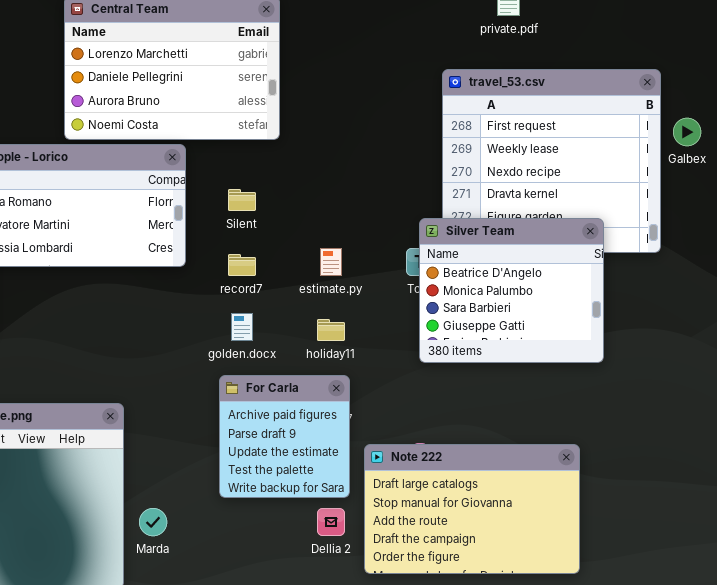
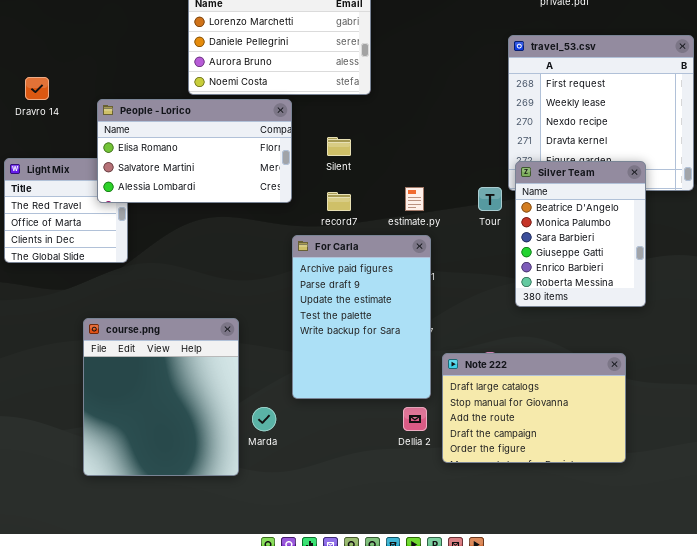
Silver Team: [419,218,604,363] -> [515,161,646,307], resized
For Carla: [219,375,350,498] -> [292,235,431,399], resized

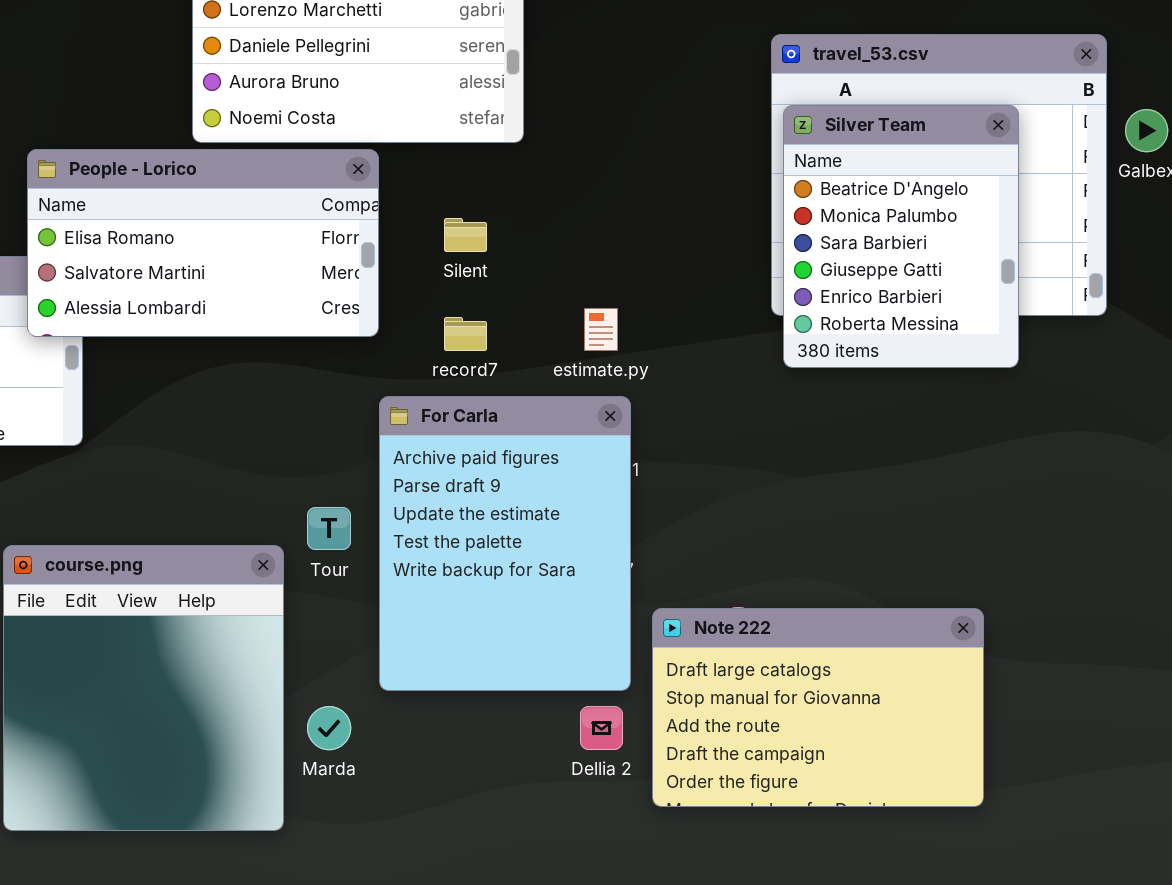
Silver Team: [515,161,646,307] -> [783,105,1019,368], moved
Tour: [478,187,502,211] -> [307,507,351,550], moved

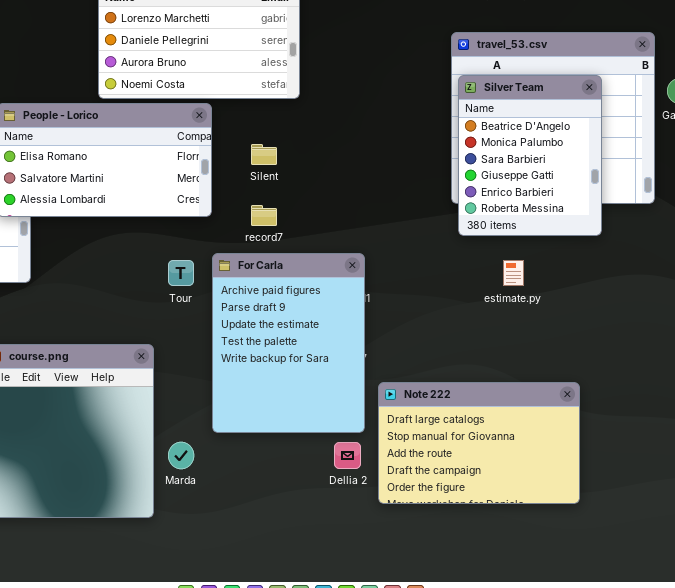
estimate.py: [584,308,618,351] -> [503,260,524,286], moved
Tour: [307,507,351,550] -> [168,260,194,286], moved

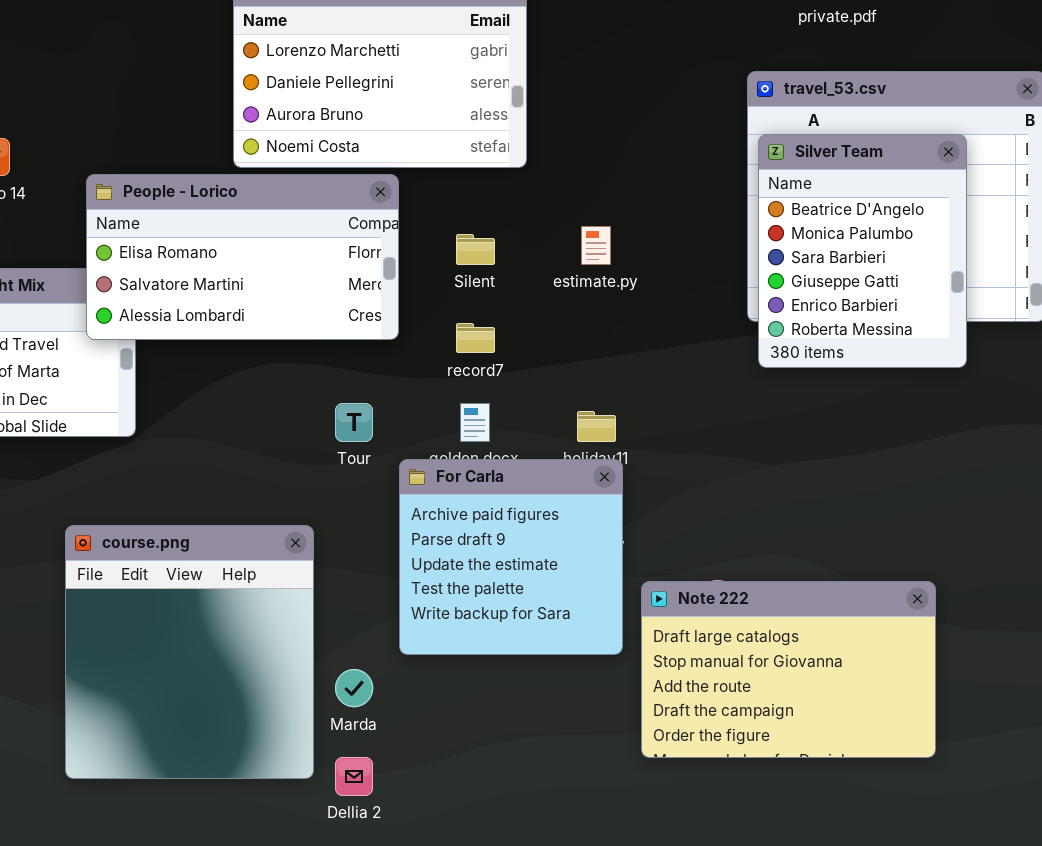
For Carla: [212,253,365,433] -> [399,459,623,655], resized
estimate.py: [503,260,524,286] -> [581,226,611,265], moved
Dellia 2: [334,442,361,469] -> [335,757,373,796], moved

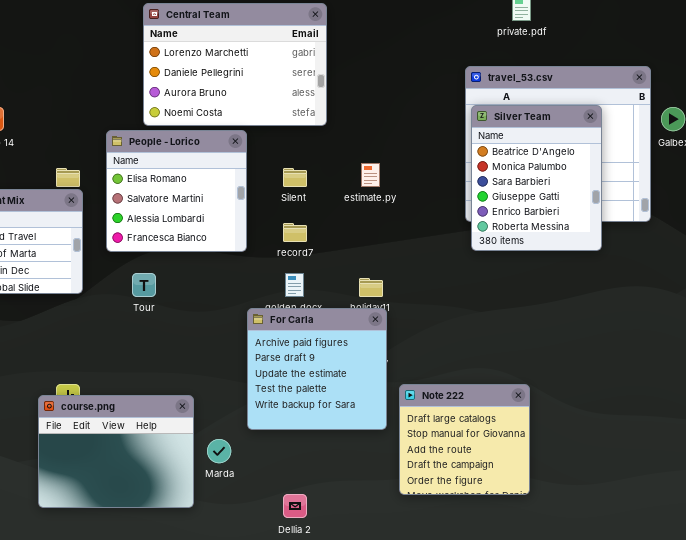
People - Lorico: [86,174,399,340] -> [106,130,247,252], resized
Tour: [335,403,373,442] -> [132,273,156,297], moved
course.png: [65,525,314,779] -> [38,395,194,508], resized
Note 222: [641,581,936,758] -> [399,384,530,495], resized
Dellia 2: [335,757,373,796] -> [283,494,307,518], moved

